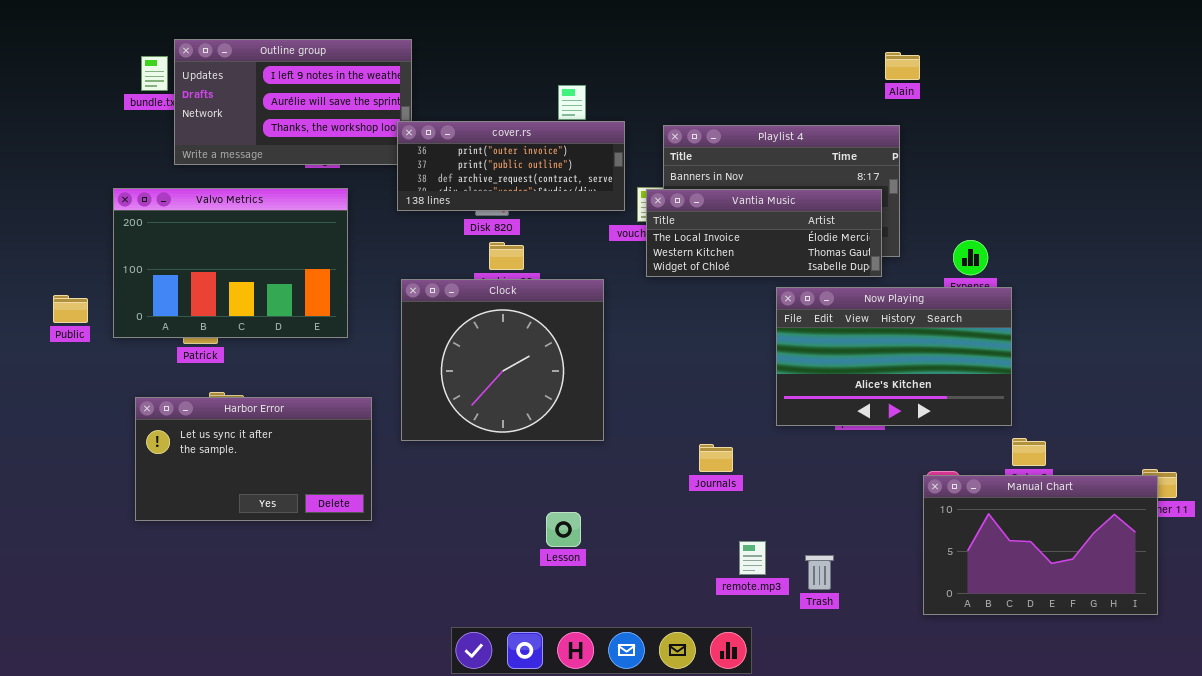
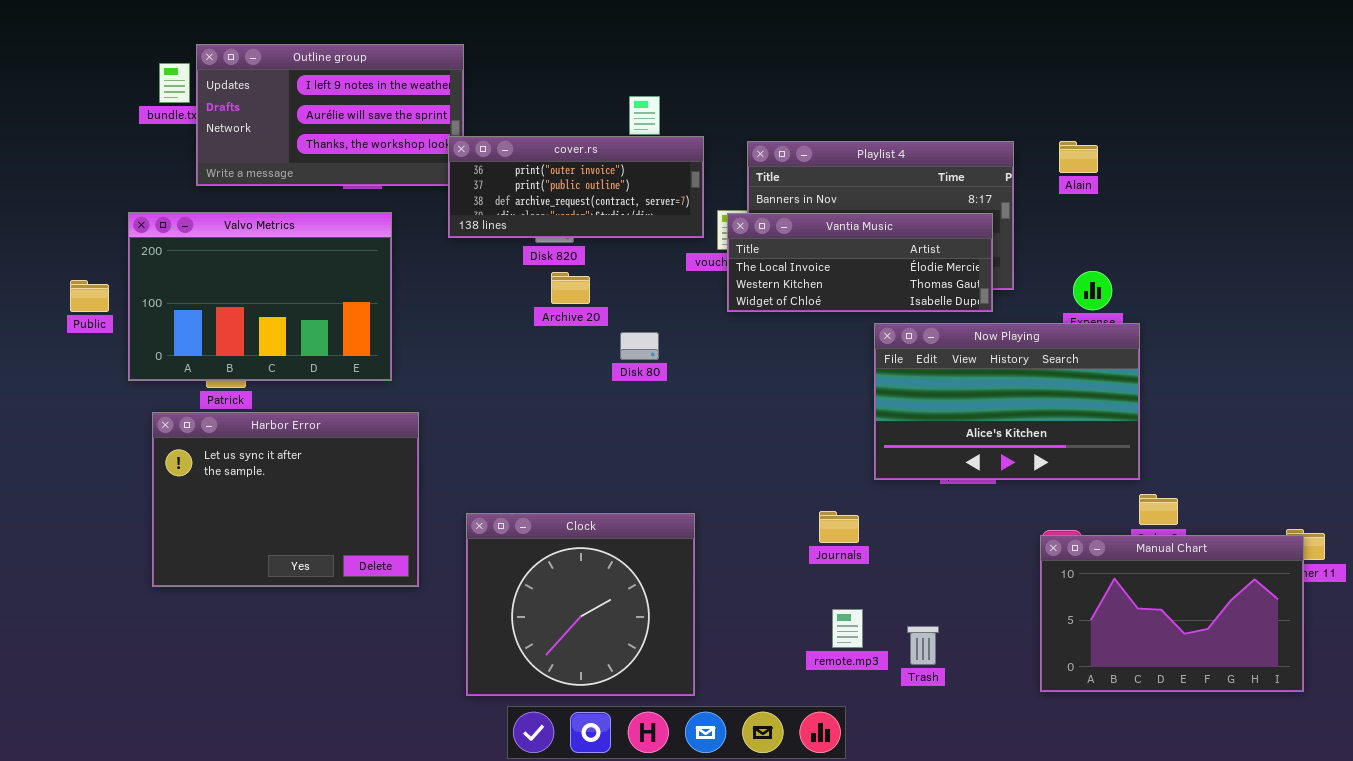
Alain: [885,52,920,80] -> [1059,141,1098,173], moved
Clock: [401,279,604,441] -> [466,513,695,696], moved
Public: [53,295,88,323] -> [70,280,109,312], moved
Harbor Error: [135,397,372,521] -> [152,412,419,587], resized
Journals: [699,444,733,472] -> [819,511,859,543], moved

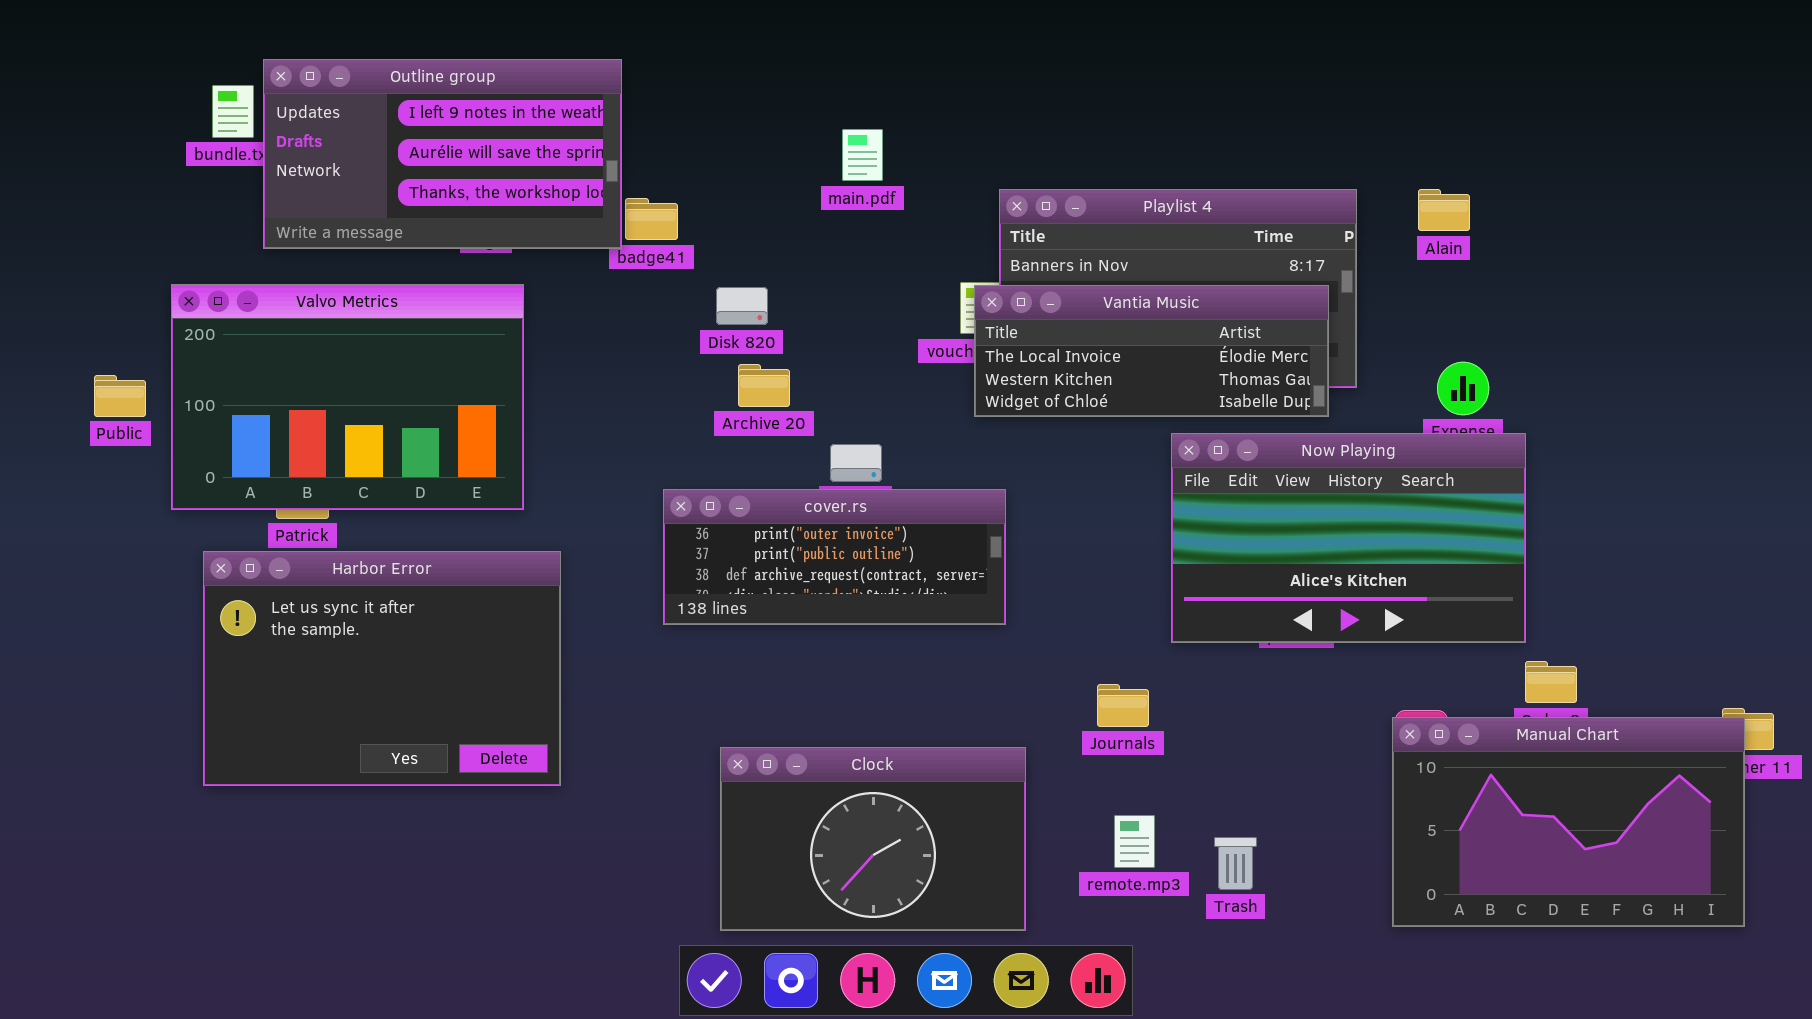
cover.rs: [448,136,704,238] -> [663,489,1006,625], moved
Clock: [466,513,695,696] -> [720,747,1026,931], moved, resized

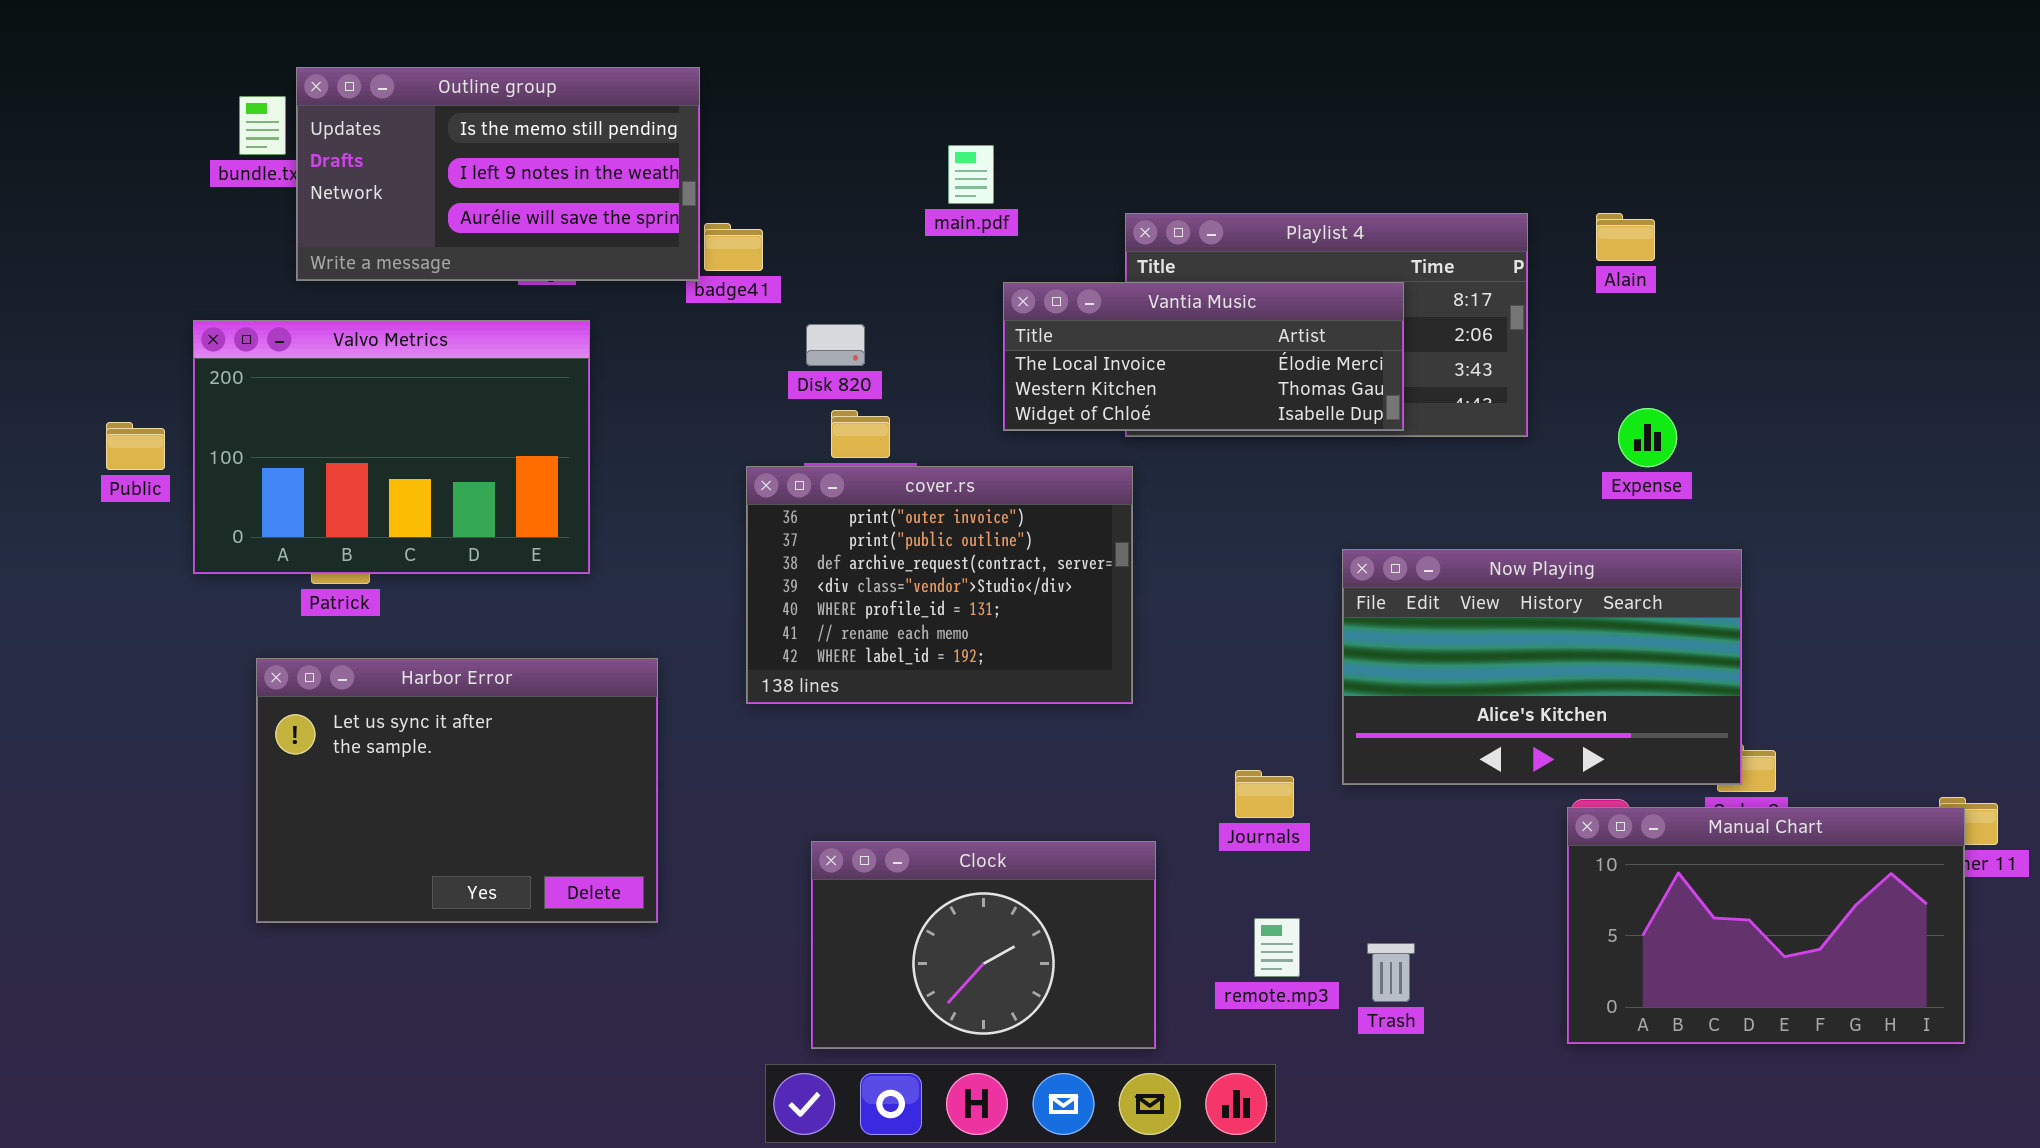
Outline group: [263,59,622,249] -> [296,67,700,281], scrolled up 1 row
Vantia Music: [974,285,1329,417] -> [1003,282,1404,431], moved
Now Playing: [1171,433,1526,643] -> [1342,549,1742,785], moved
cover.rs: [663,489,1006,625] -> [746,466,1133,704], resized
Harbor Error: [203,551,561,786] -> [256,658,658,923], moved

